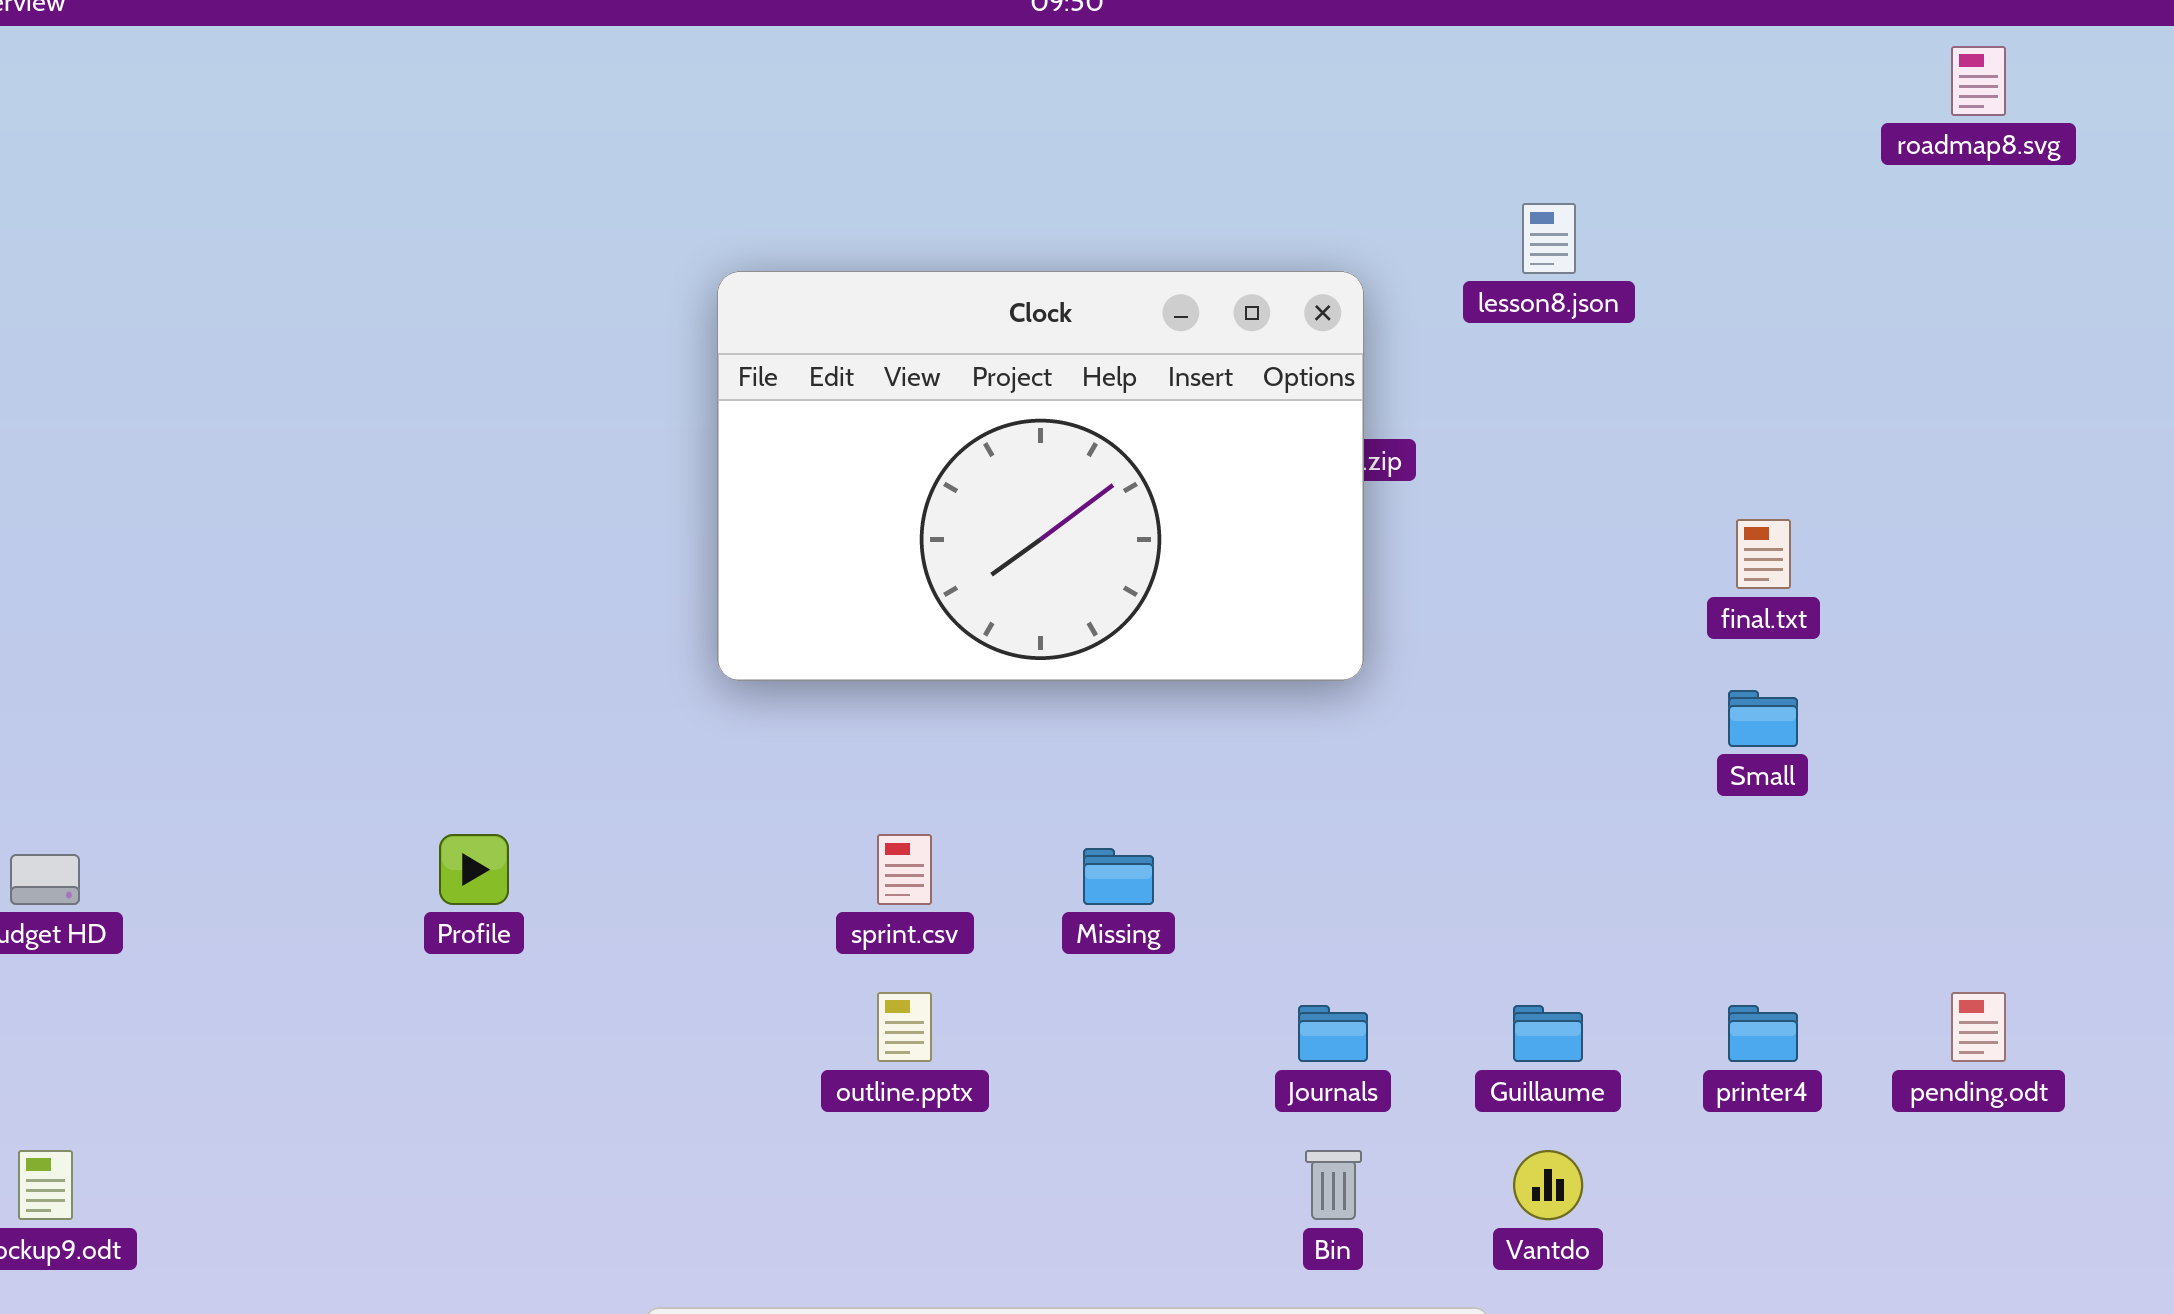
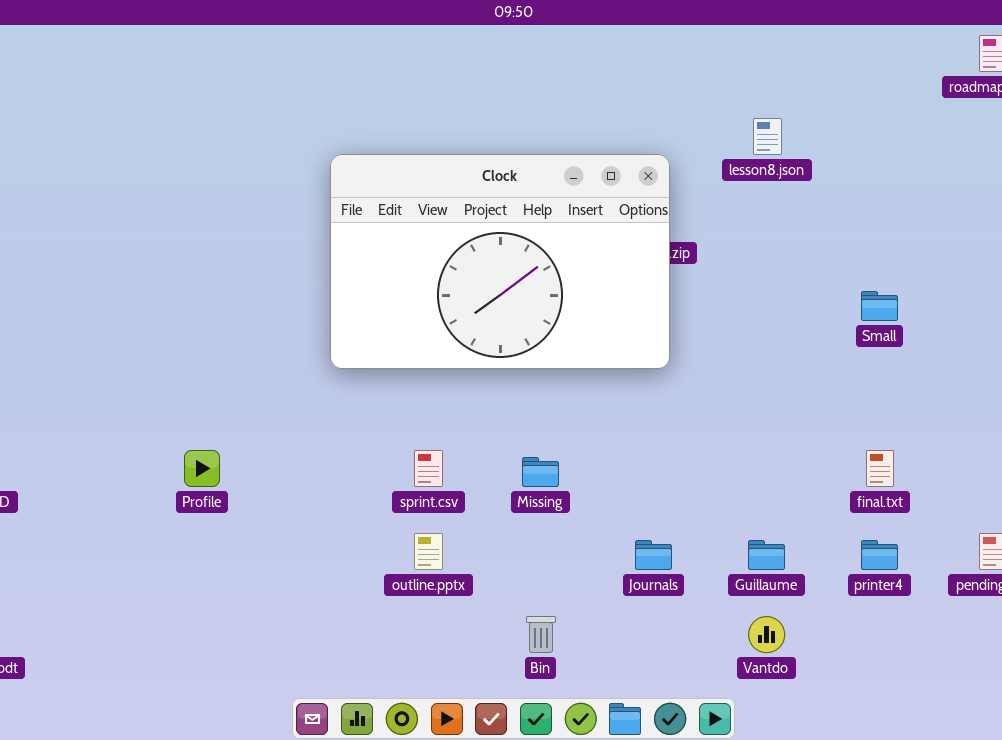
final.txt: [1736,519,1791,589] -> [866,450,894,487], moved
Small: [1728,690,1798,747] -> [861,291,898,321], moved
Bin: [1305,1150,1362,1220] -> [526,616,556,653], moved

